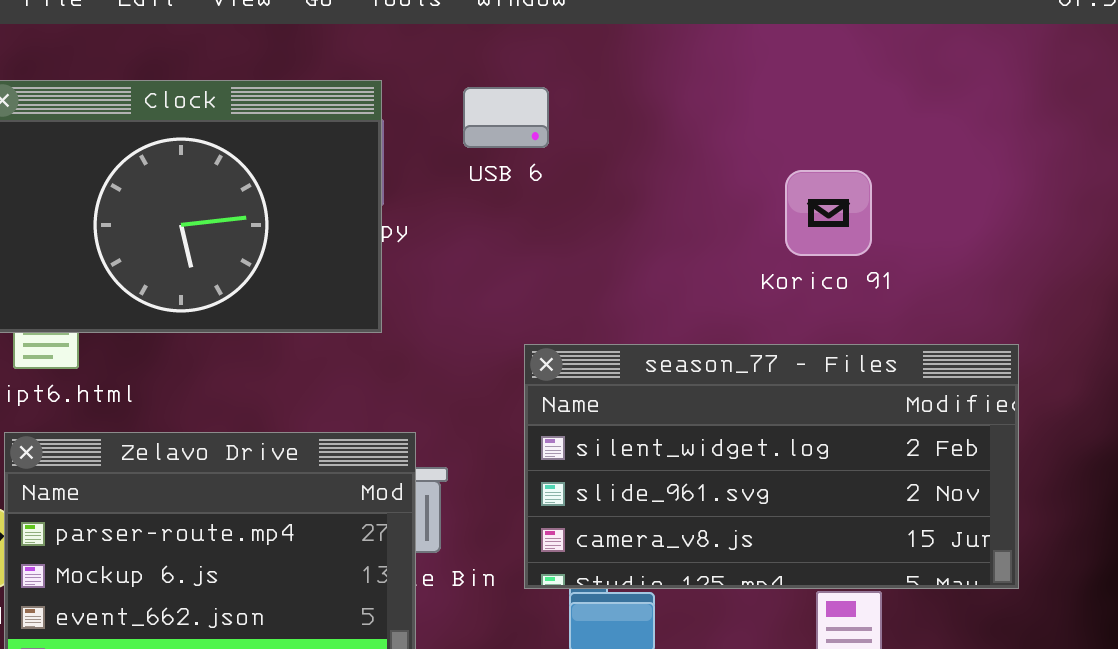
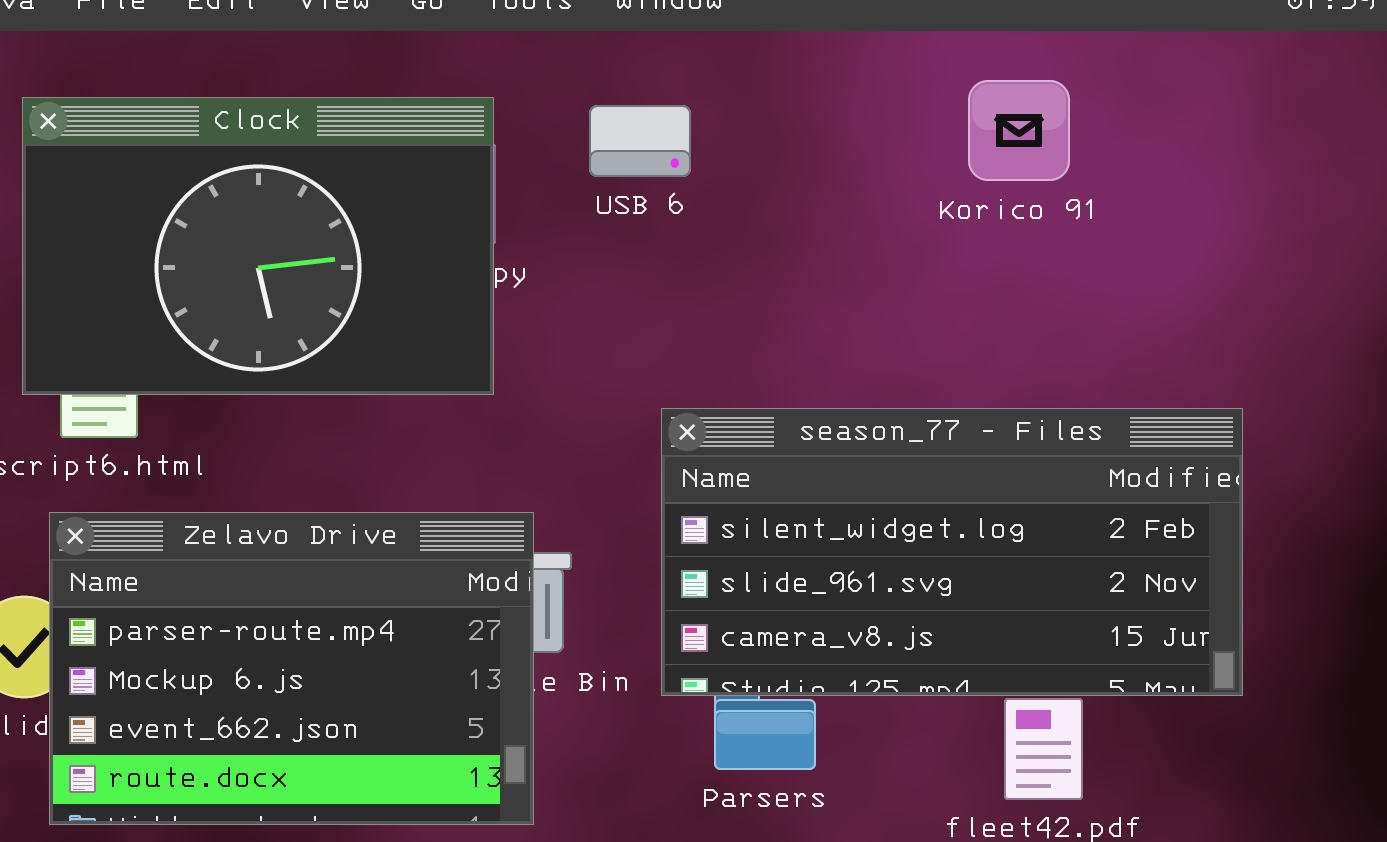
Korico 91: [785,170,872,256] -> [968,80,1070,181], moved

